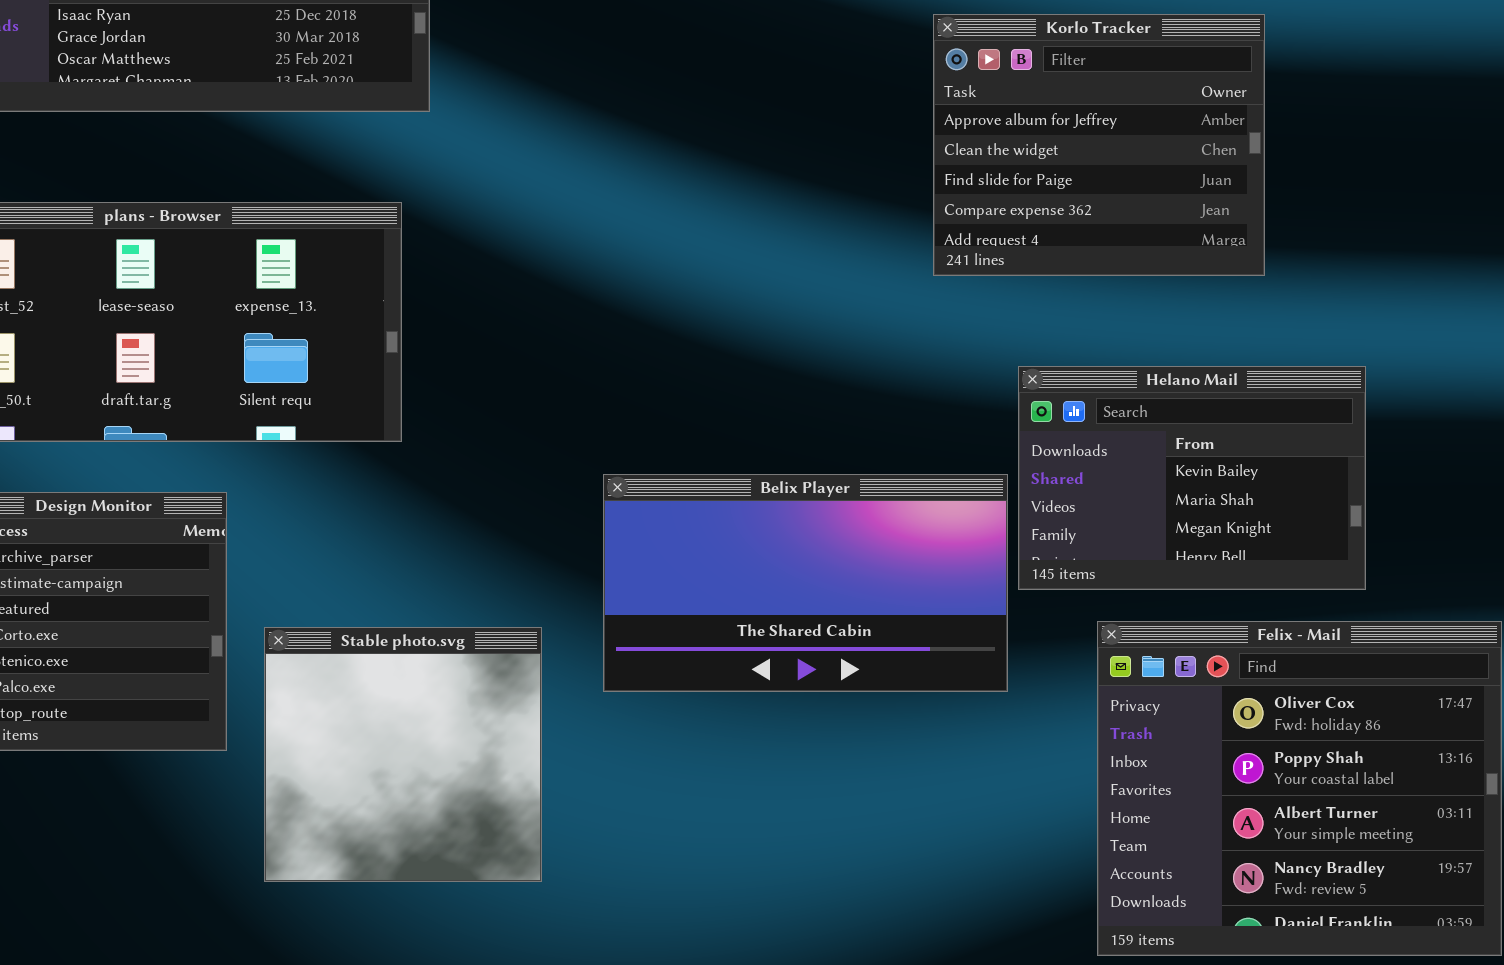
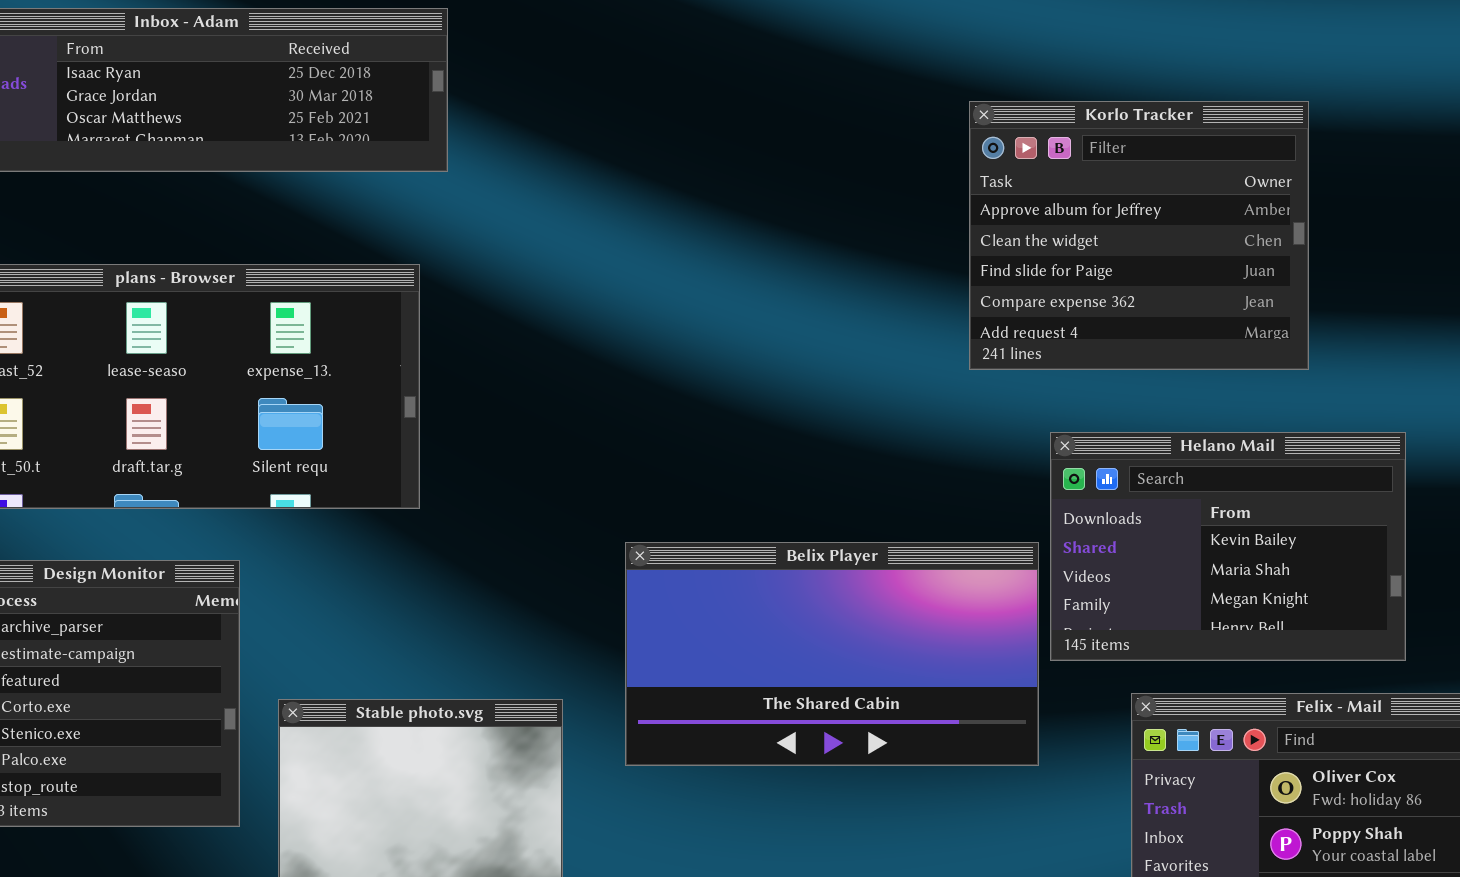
Korlo Tracker: [933,14,1265,276] -> [969,101,1309,370], moved

